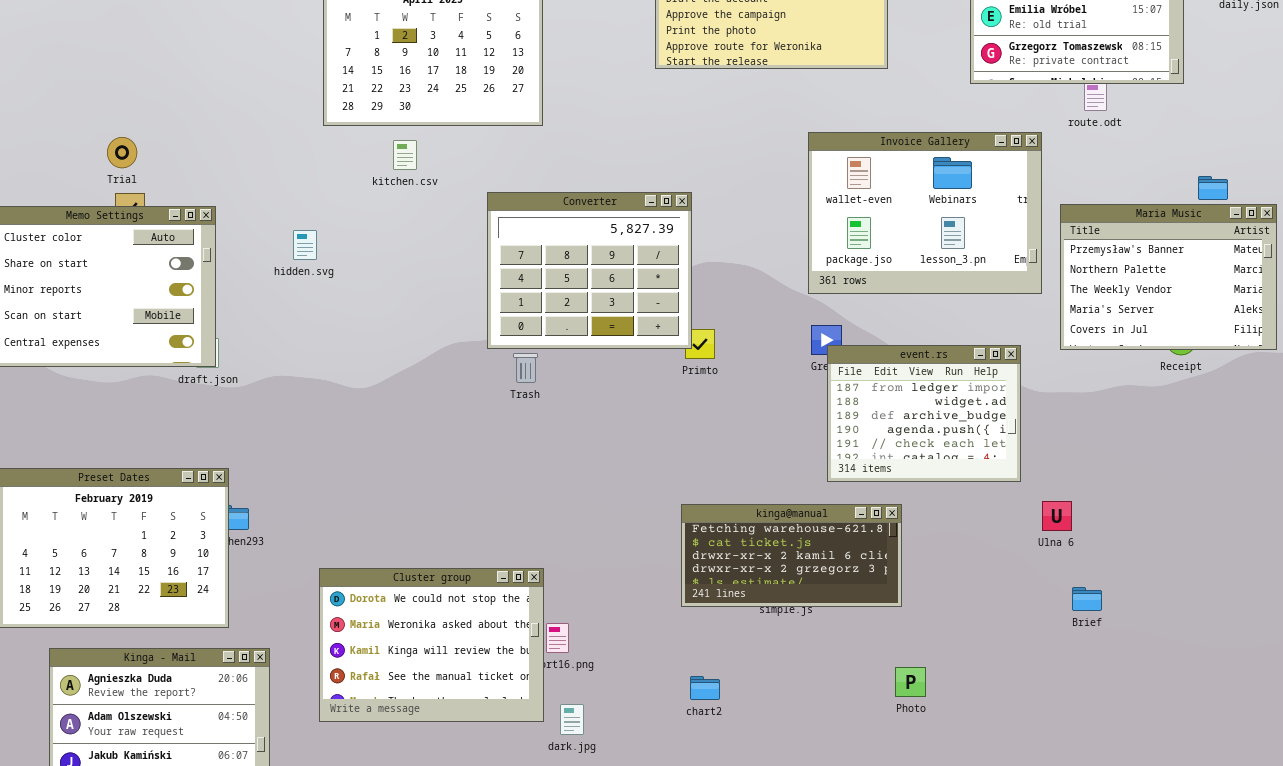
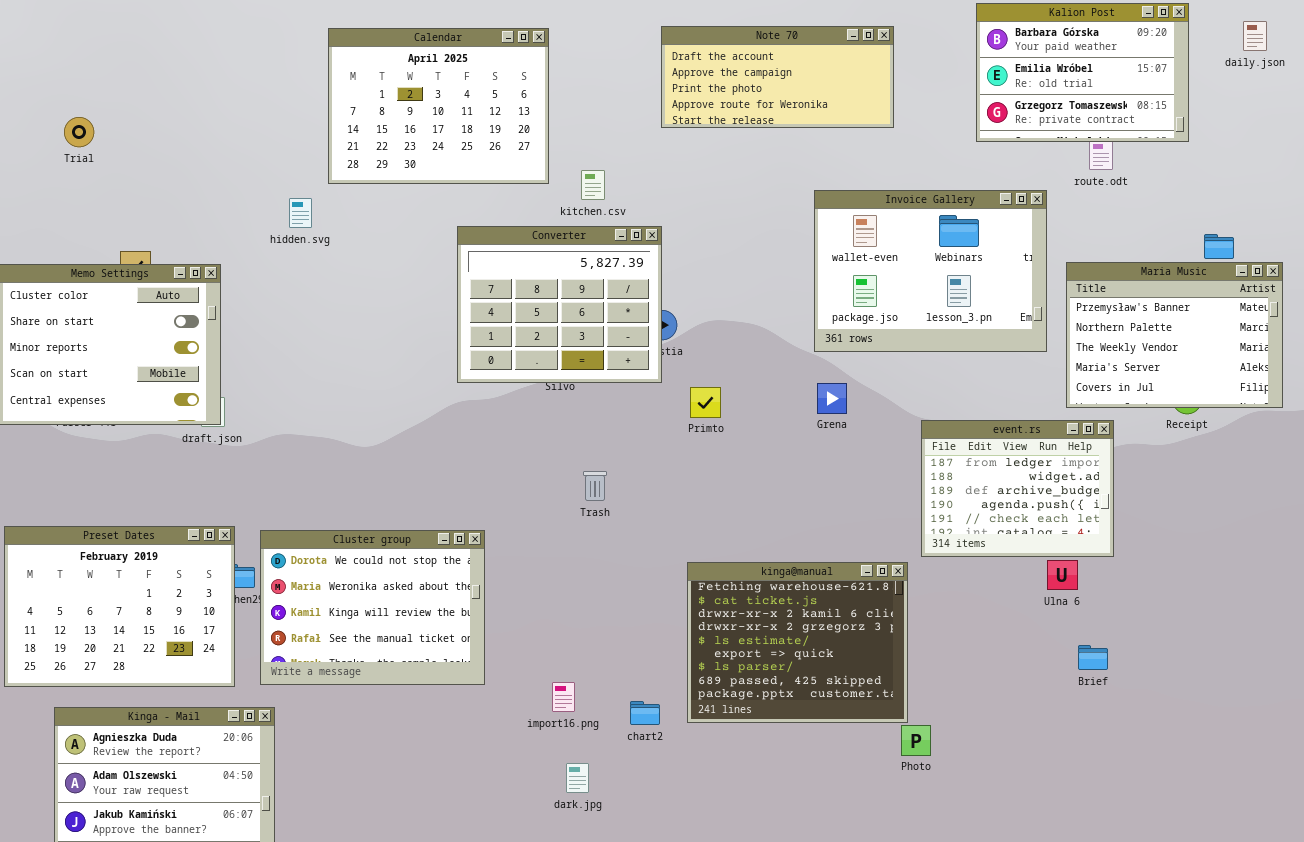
Trial: [107,137,137,168] -> [64,117,94,147], moved
kitchen.csv: [393,140,417,170] -> [581,170,605,200], moved
Converter: [487,192,692,349] -> [457,226,662,383], moved
hidden.svg: [293,230,317,260] -> [289,198,312,228], moved
event.rs: [827,345,1021,482] -> [921,420,1114,557], moved
Trash: [513,353,538,383] -> [583,471,607,501], moved
kinga@manual: [681,504,902,607] -> [687,562,908,723], resized
Cluster group: [319,568,544,722] -> [260,530,485,685], moved
chart2: [690,676,720,700] -> [630,701,660,725], moved

